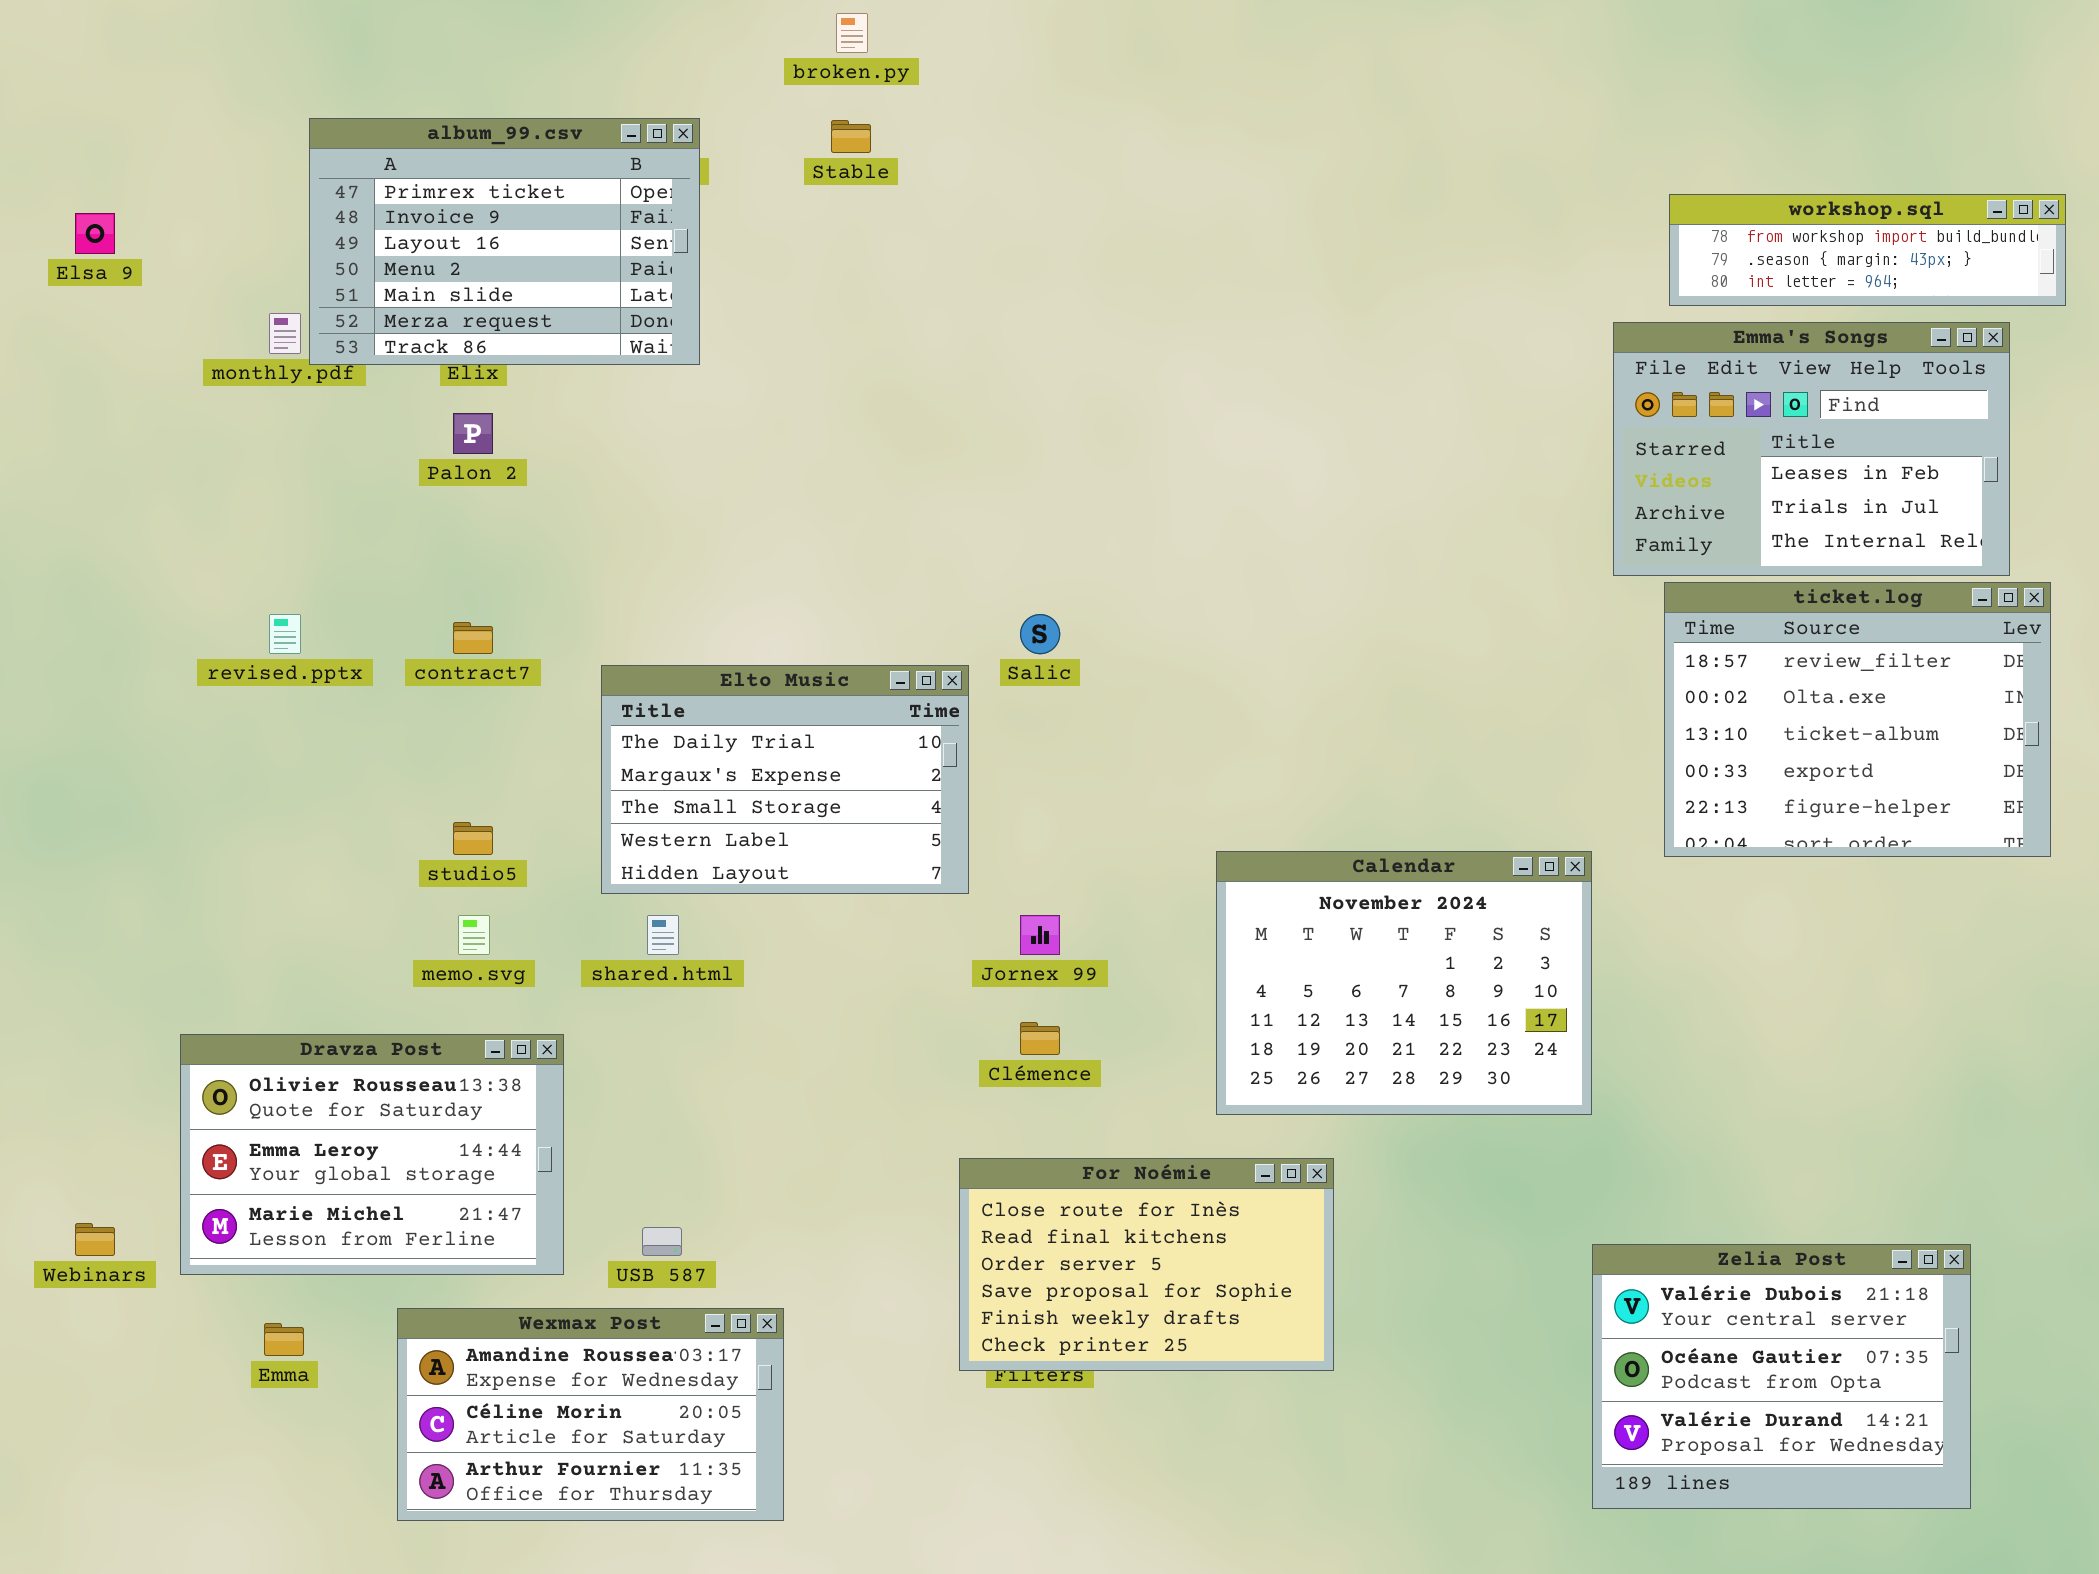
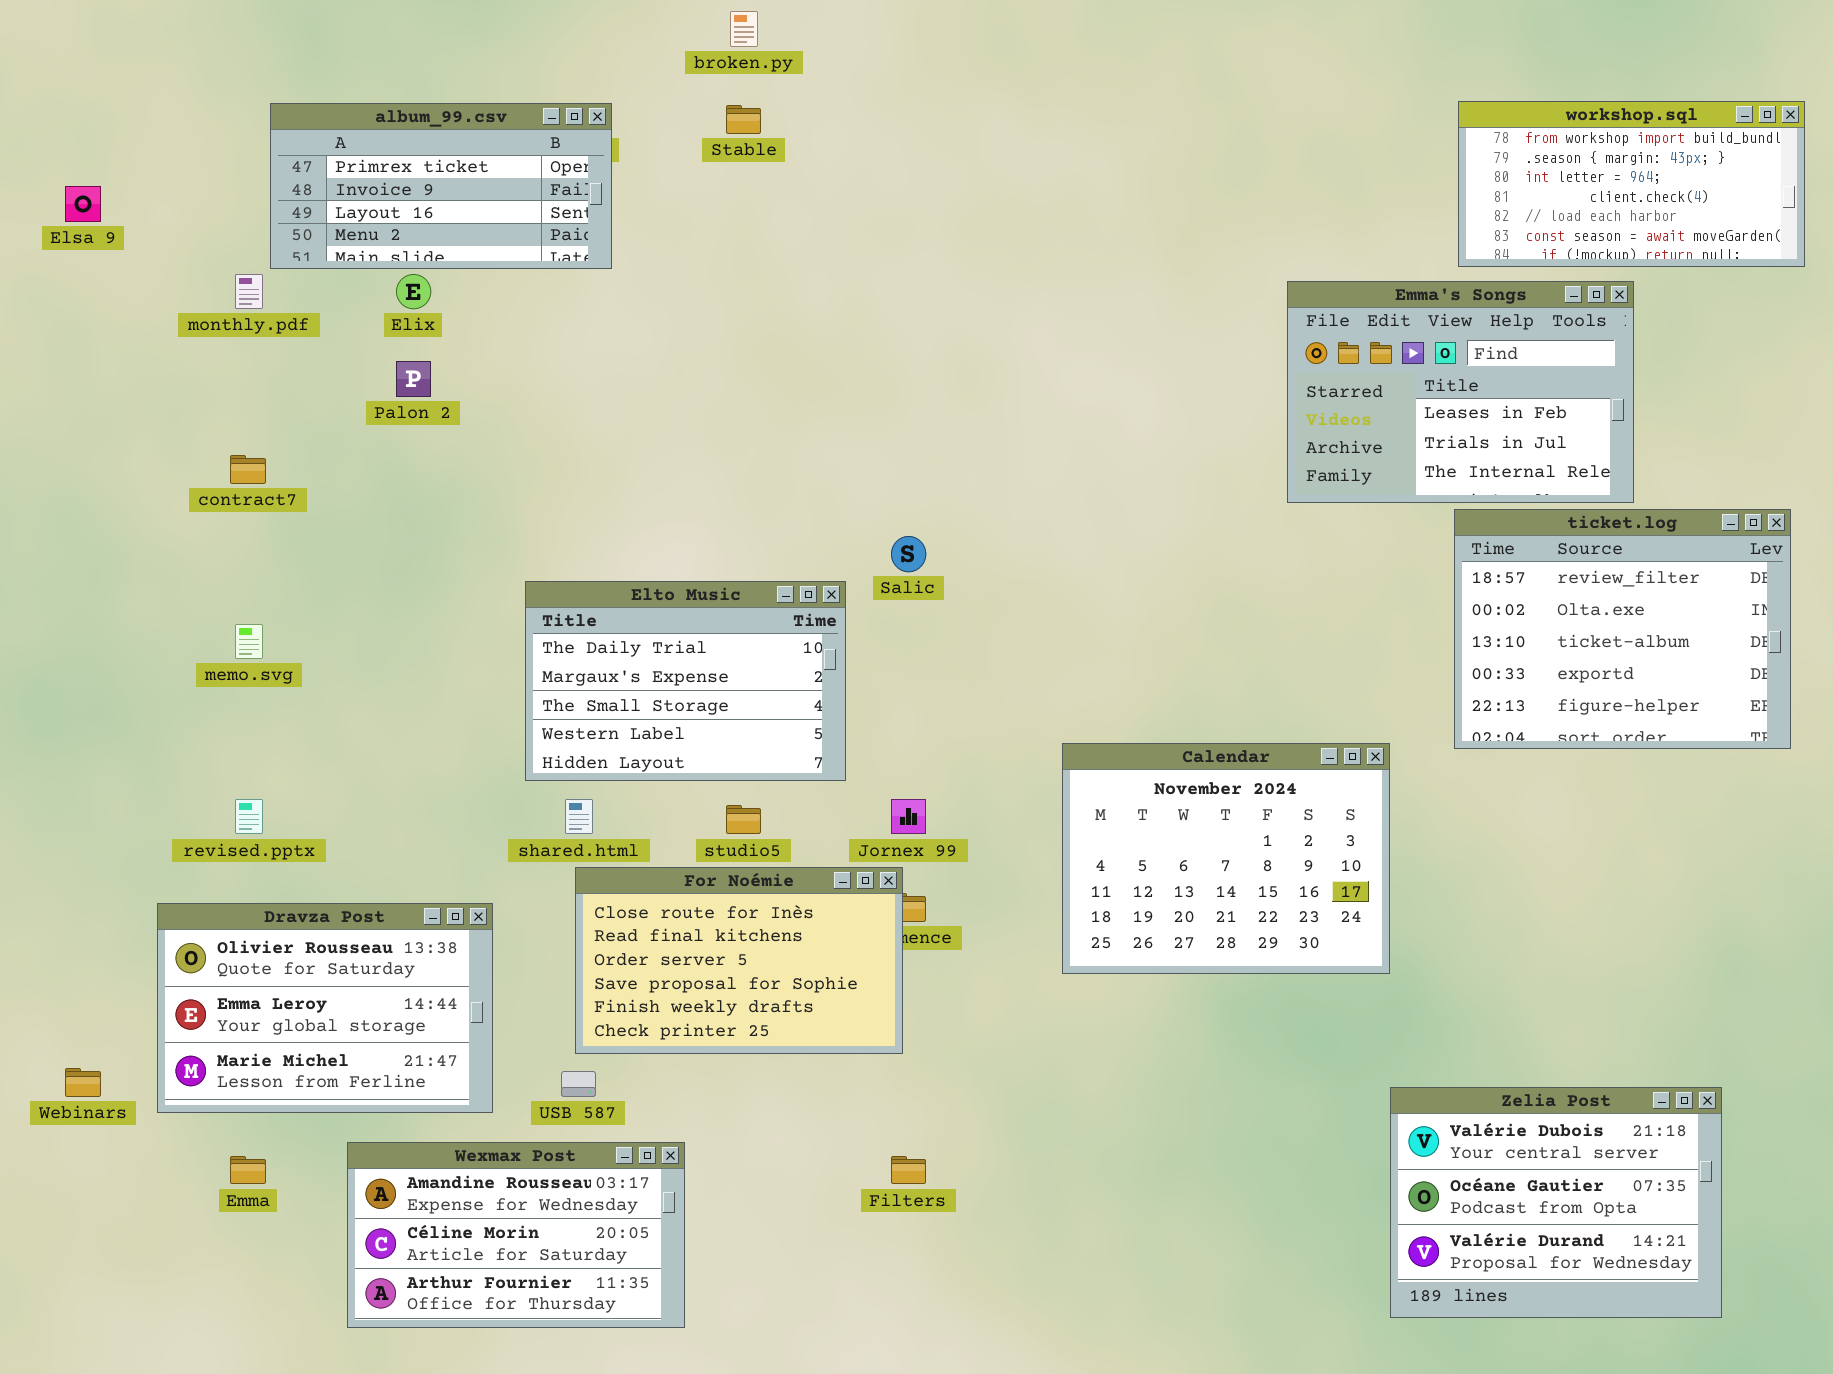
album_99.csv: [309,118,700,365] -> [270,103,612,269], resized
workshop.sql: [1669,194,2066,306] -> [1458,101,1805,267], resized
Emma's Songs: [1613,322,2010,576] -> [1287,281,1634,503], moved
revised.pptx: [269,614,301,654] -> [235,799,263,834], moved
contract7: [453,622,493,654] -> [230,455,266,484], moved
studio5: [453,822,493,855] -> [726,805,761,834], moved
memo.svg: [458,915,490,955] -> [235,624,263,659], moved
For Noémie: [959,1158,1334,1371] -> [575,867,903,1054], moved

